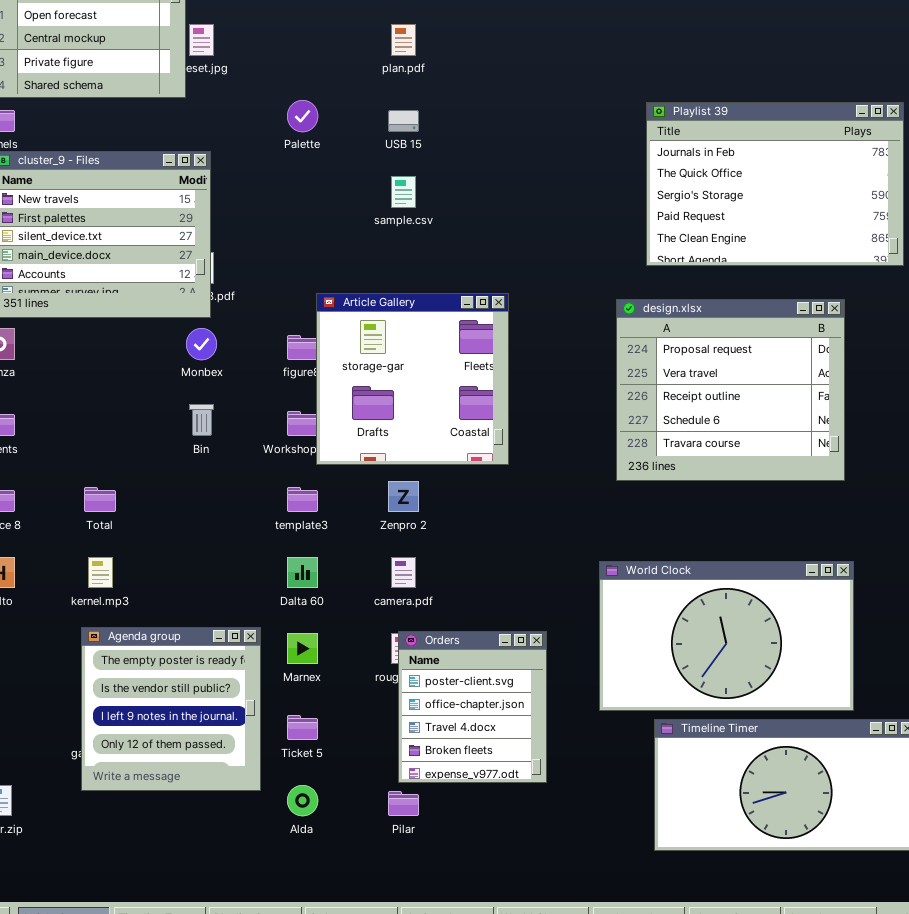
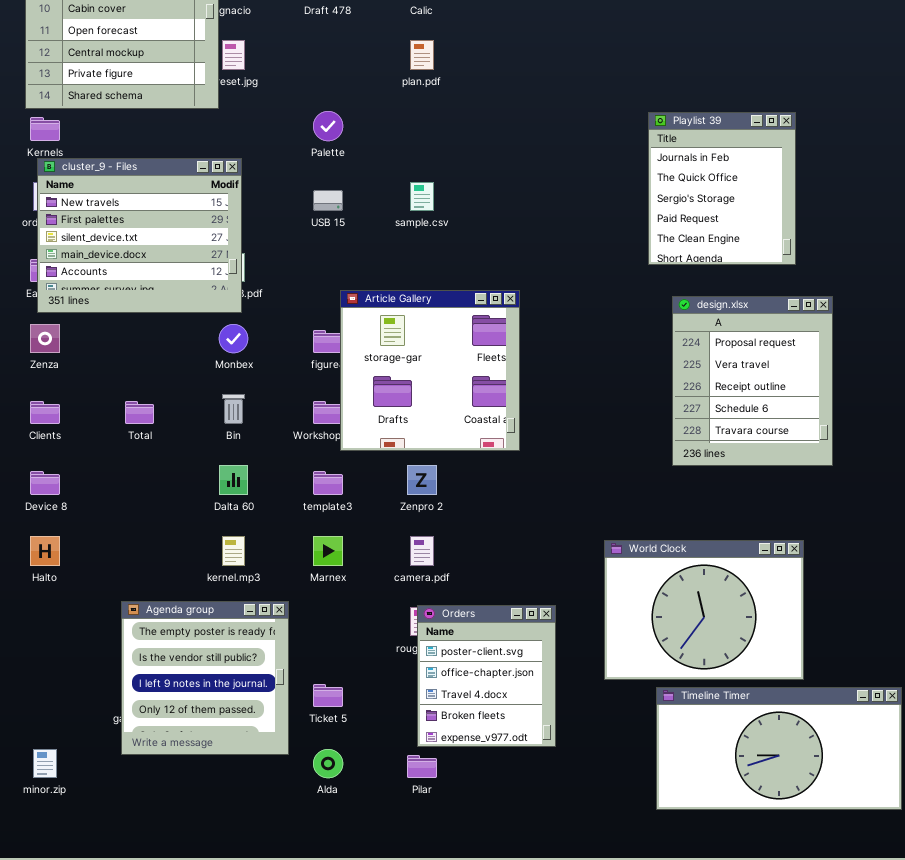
Playlist 39: [646,102,904,266] -> [648,112,796,265], resized
USB 15: [388,110,419,132] -> [313,190,343,211], moved
design.xlsx: [616,299,845,481] -> [672,296,833,466], resized
Total: [84,487,116,512] -> [125,401,154,424], moved
kernel.mp3: [88,557,113,588] -> [222,536,245,566], moved
Dalta 60: [287,557,318,588] -> [219,465,248,495], moved
World Clock: [599,561,854,711] -> [604,540,804,680], resized
Marnex: [287,633,318,664] -> [313,536,343,566], moved

